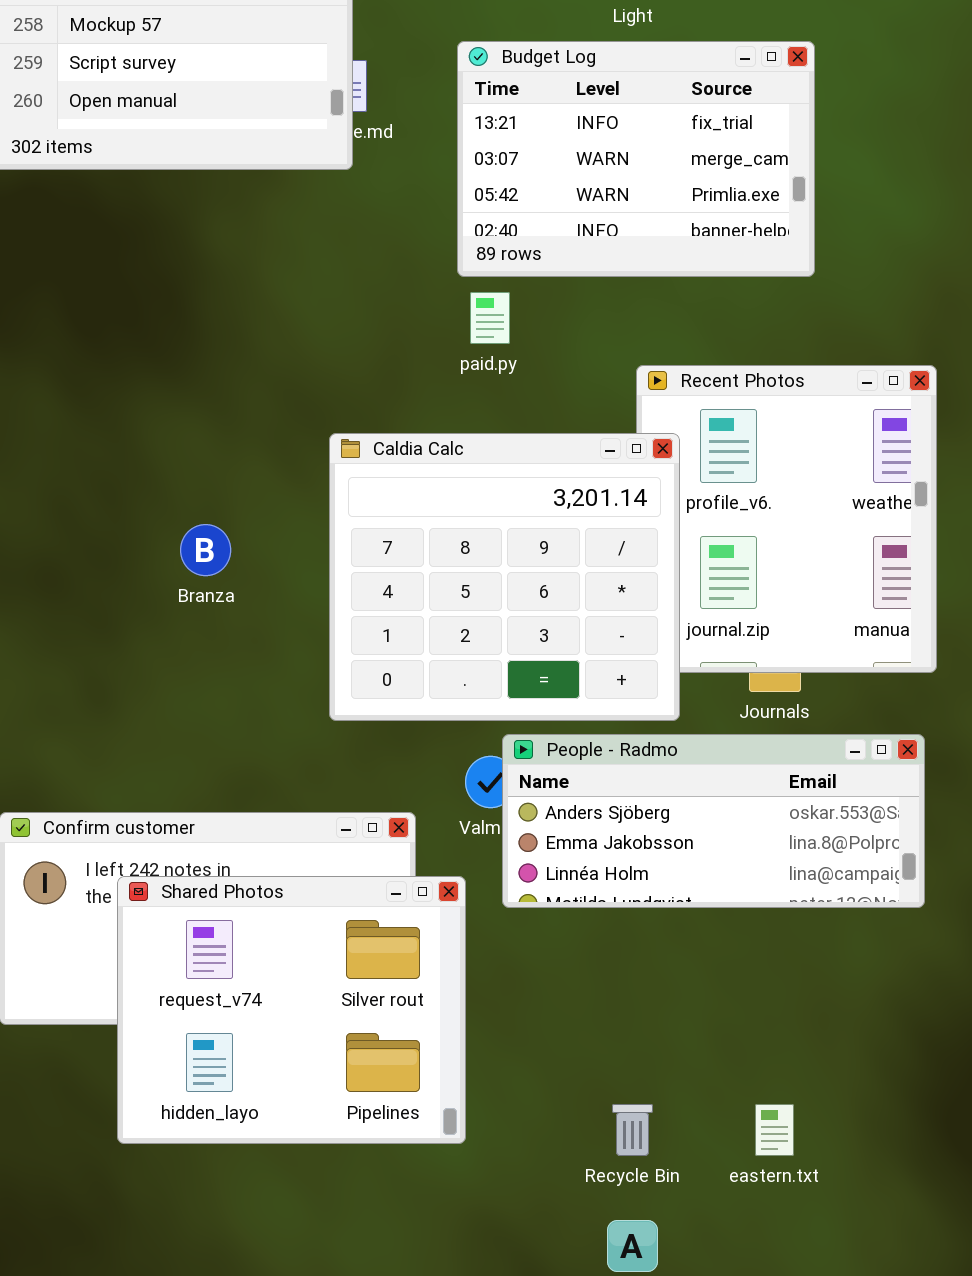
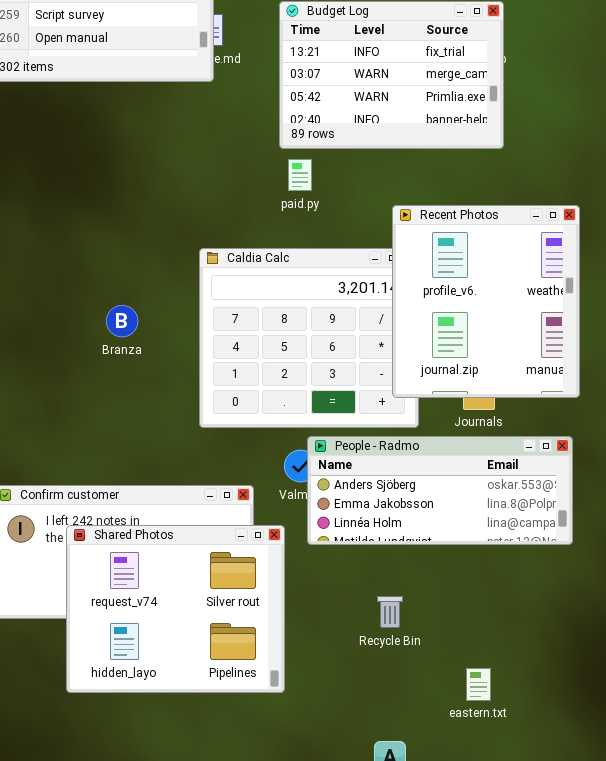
Recent Photos: [636,365,937,673] -> [392,205,580,398], raised
Recycle Bin: [612,1104,653,1156] -> [377,596,403,628], moved

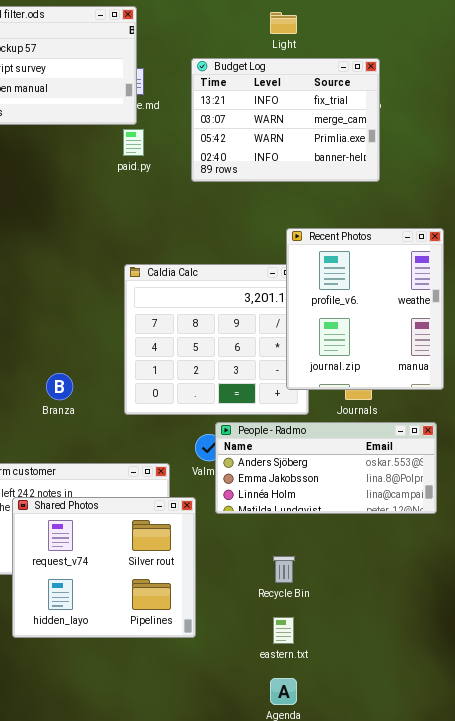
paid.py: [288,159,312,191] -> [123,129,144,156], moved
Branza: [106,305,138,337] -> [46,373,73,400], moved
eastern.txt: [466,668,491,701] -> [273,617,294,644], moved

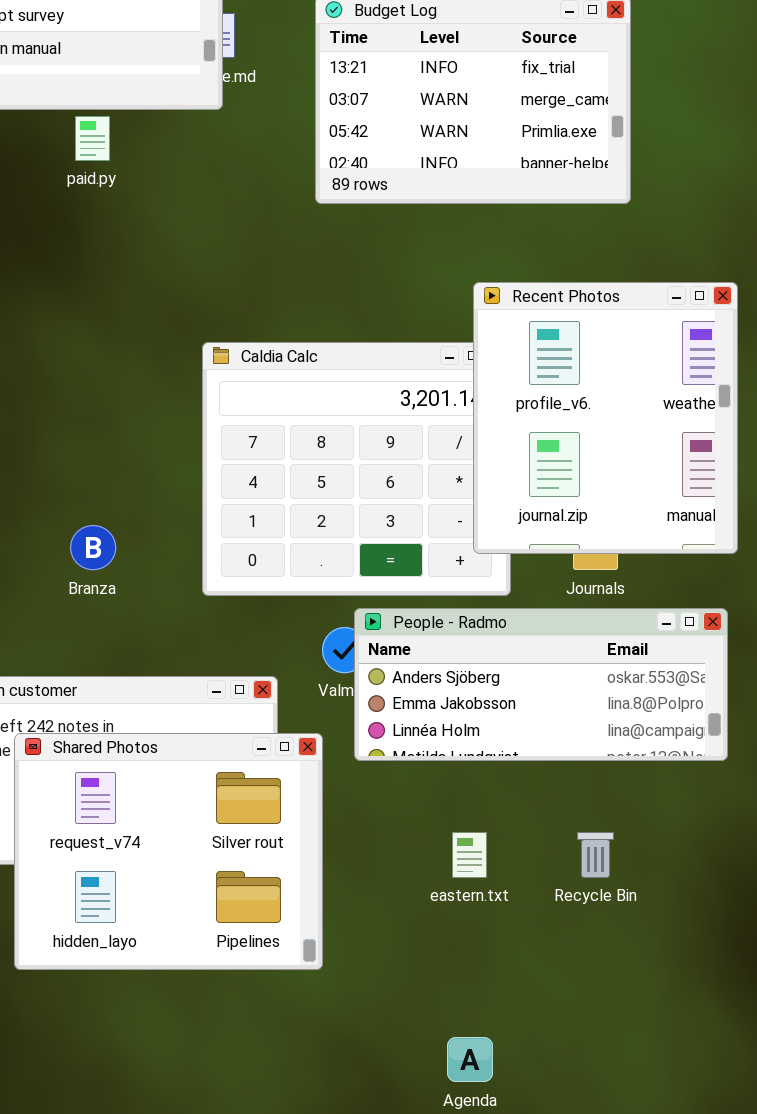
paid.py: [123,129,144,156] -> [75,116,110,161], moved
Recycle Bin: [273,556,295,583] -> [577,832,614,878], moved
eastern.txt: [273,617,294,644] -> [452,832,487,878], moved

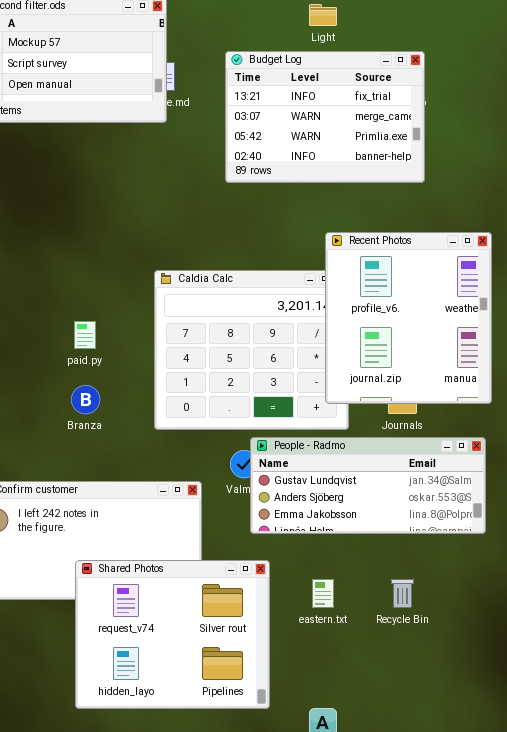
paid.py: [75,116,110,161] -> [74,321,96,349], moved
People - Radmo: [354,608,728,761] -> [250,437,486,534], scrolled up 1 row
Shared Photos: [14,733,323,970] -> [75,560,270,709], moved

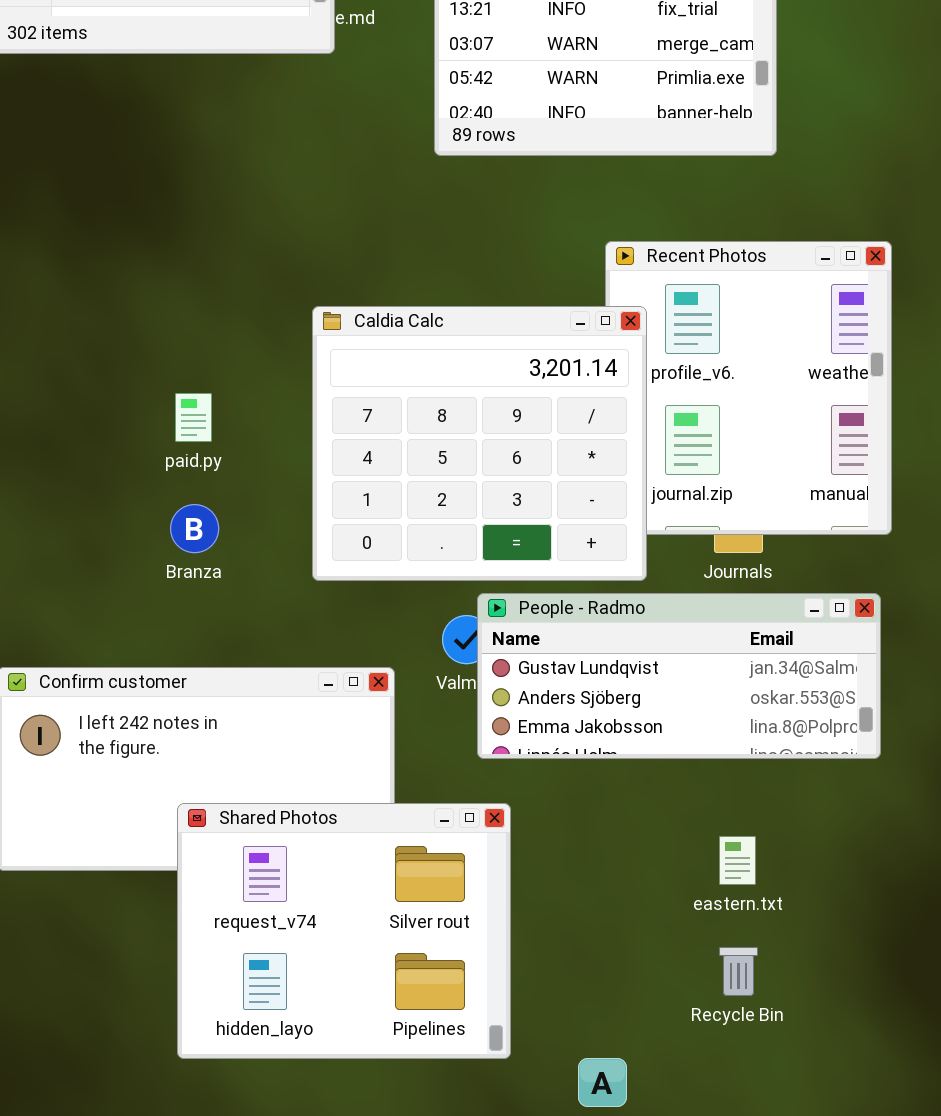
Caldia Calc: [154,270,349,430] -> [312,306,647,581], raised
eastern.txt: [312,579,334,608] -> [719,836,756,885], moved
Recycle Bin: [391,579,414,608] -> [719,947,758,996], moved

